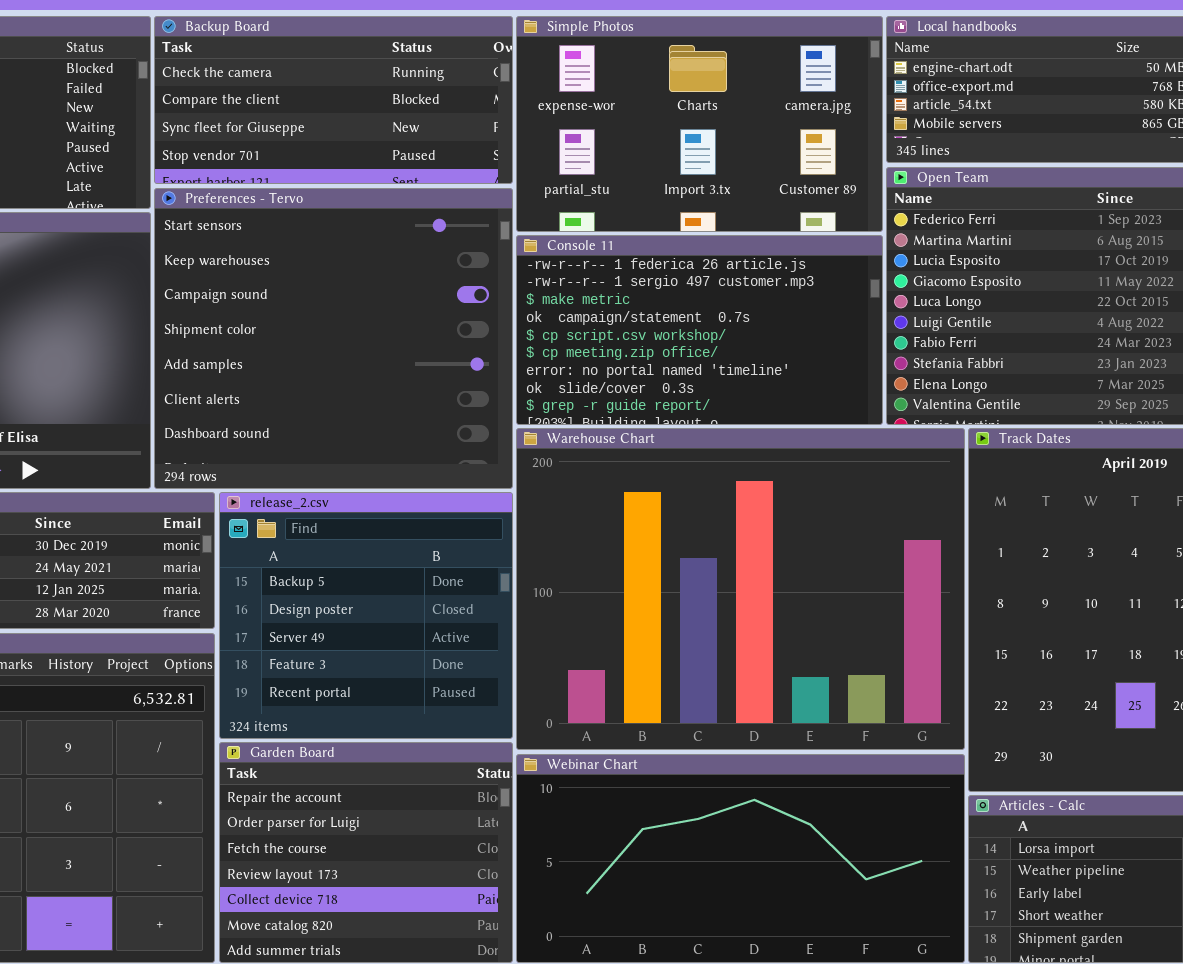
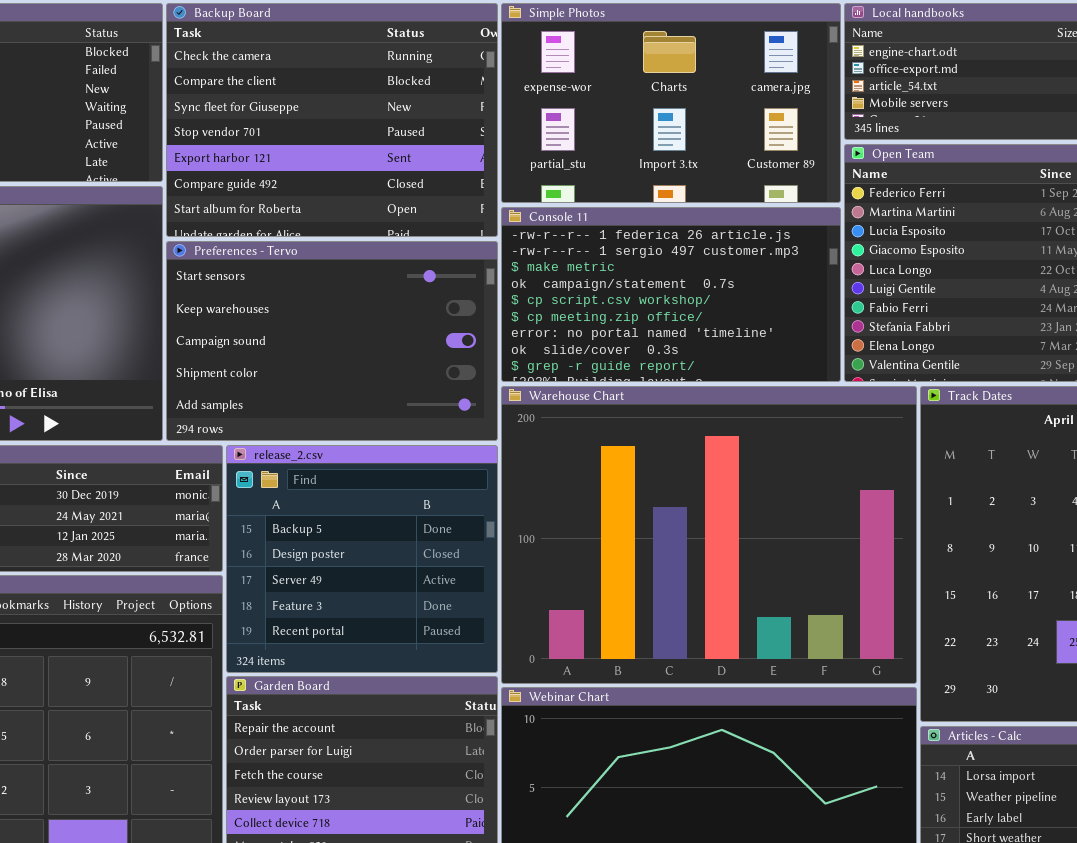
Backup Board: [154,16,513,184] -> [166,3,498,237], resized
Preferences - Tervo: [154,188,513,489] -> [166,241,498,441], resized

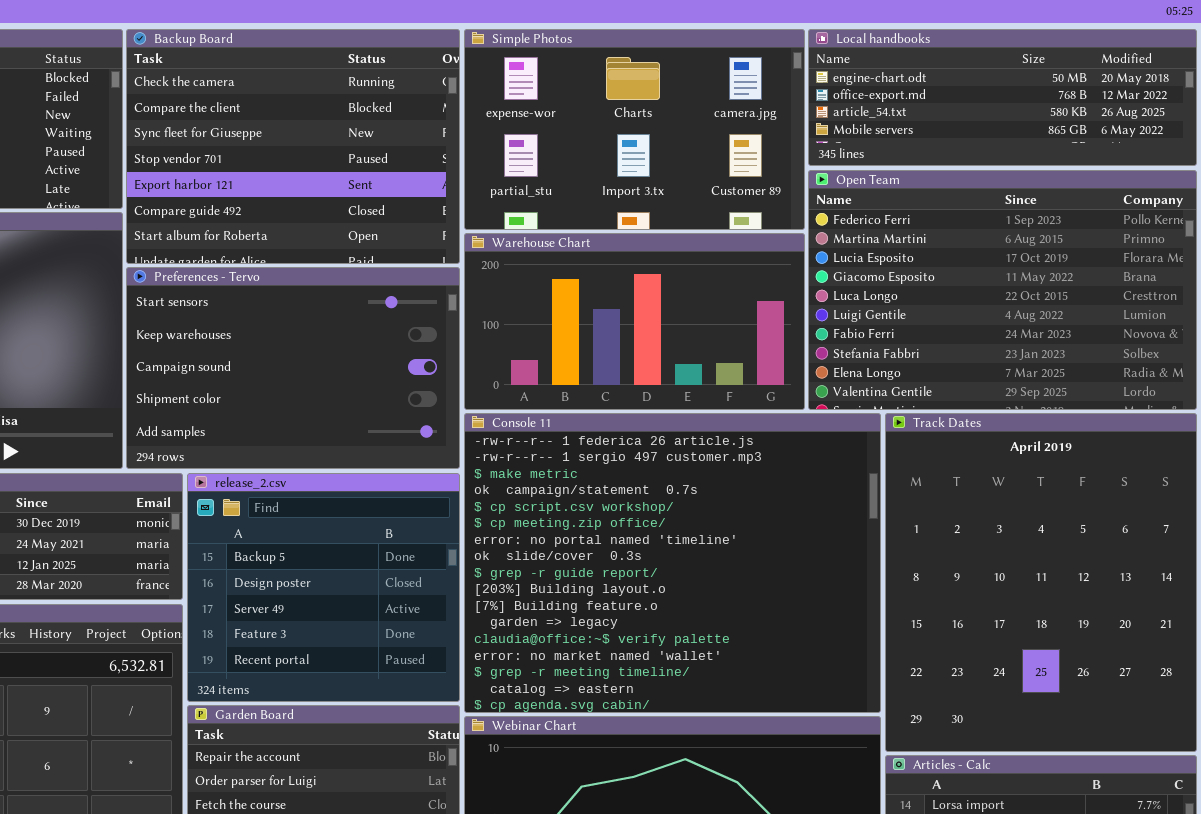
Console 11: [501,207,841,382] -> [464,413,881,713], moved, resized
Warehouse Chart: [501,386,917,684] -> [464,233,805,410], moved, resized

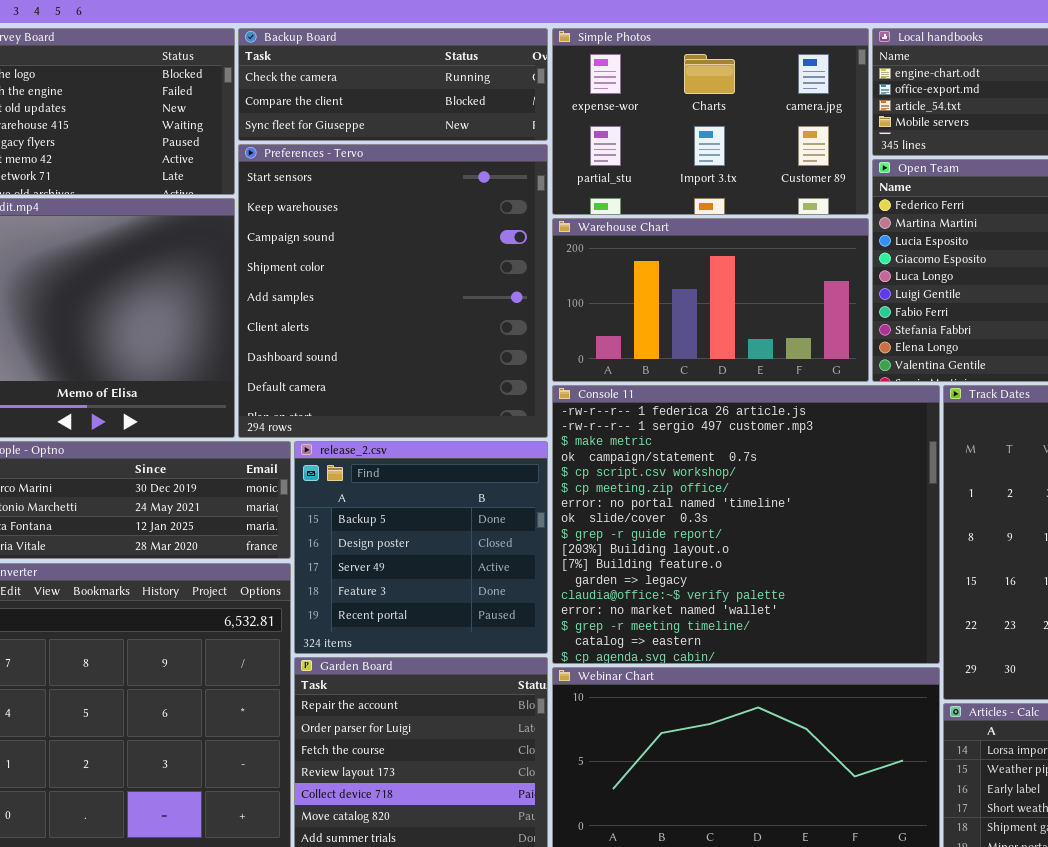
Backup Board: [126,29,460,264] -> [238,28,548,141], resized
Preferences - Tervo: [126,267,460,469] -> [238,144,548,438], resized

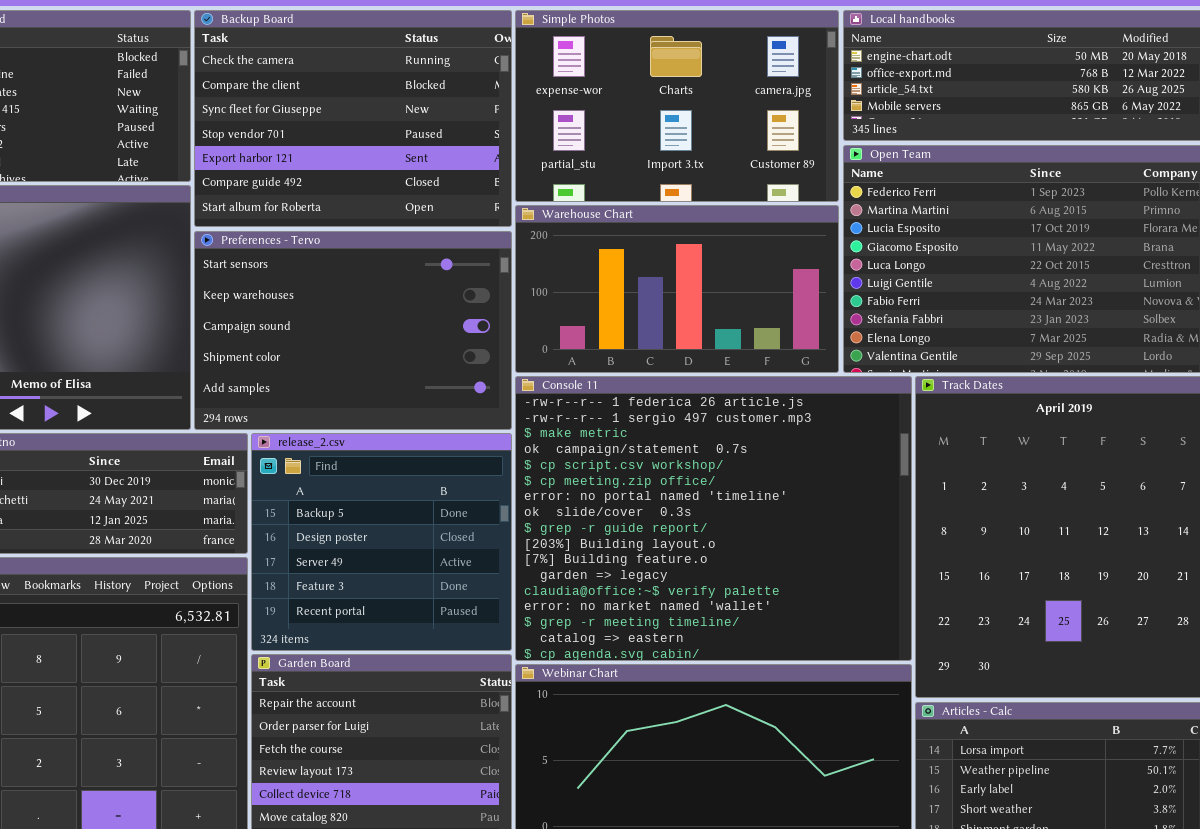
Backup Board: [238,28,548,141] -> [194,10,512,227], resized
Preferences - Tervo: [238,144,548,438] -> [194,231,512,430], resized

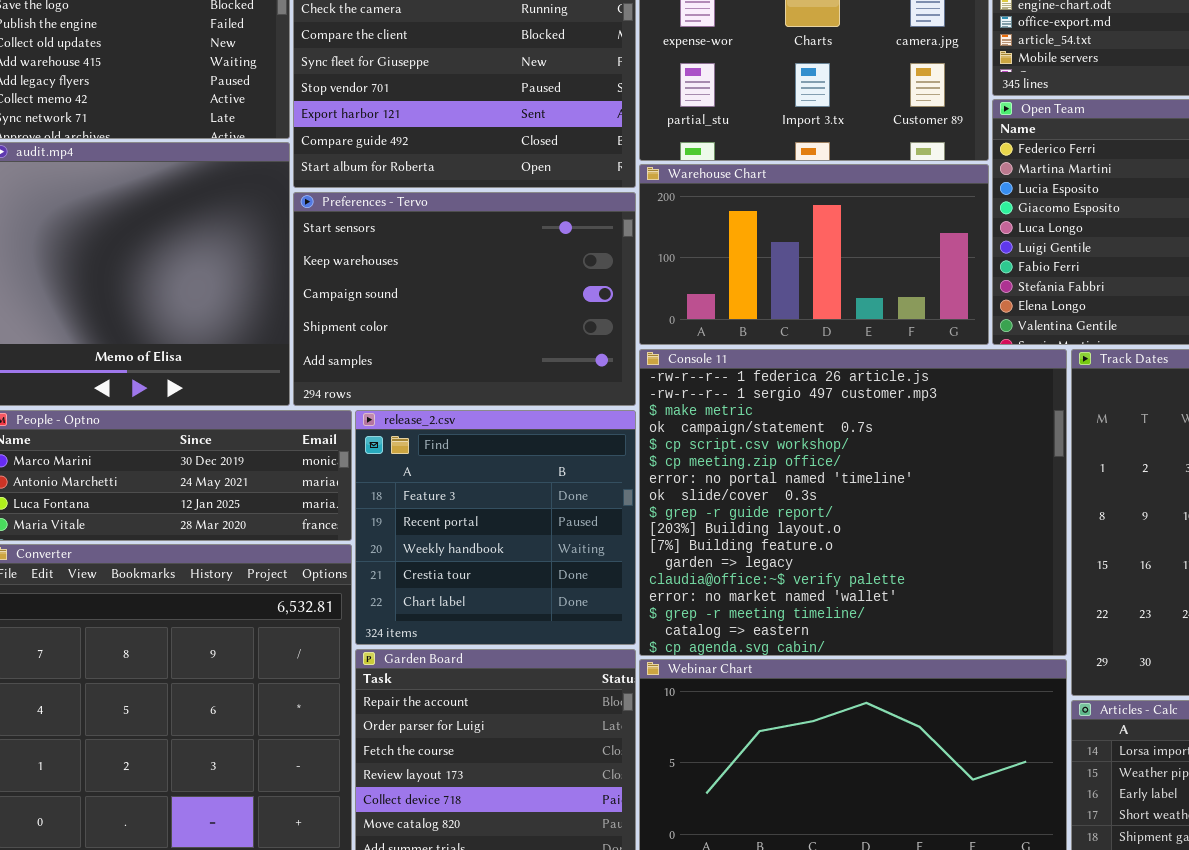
release_2.csv: [251,433,512,651] -> [355,410,636,645], scrolled down 3 rows

